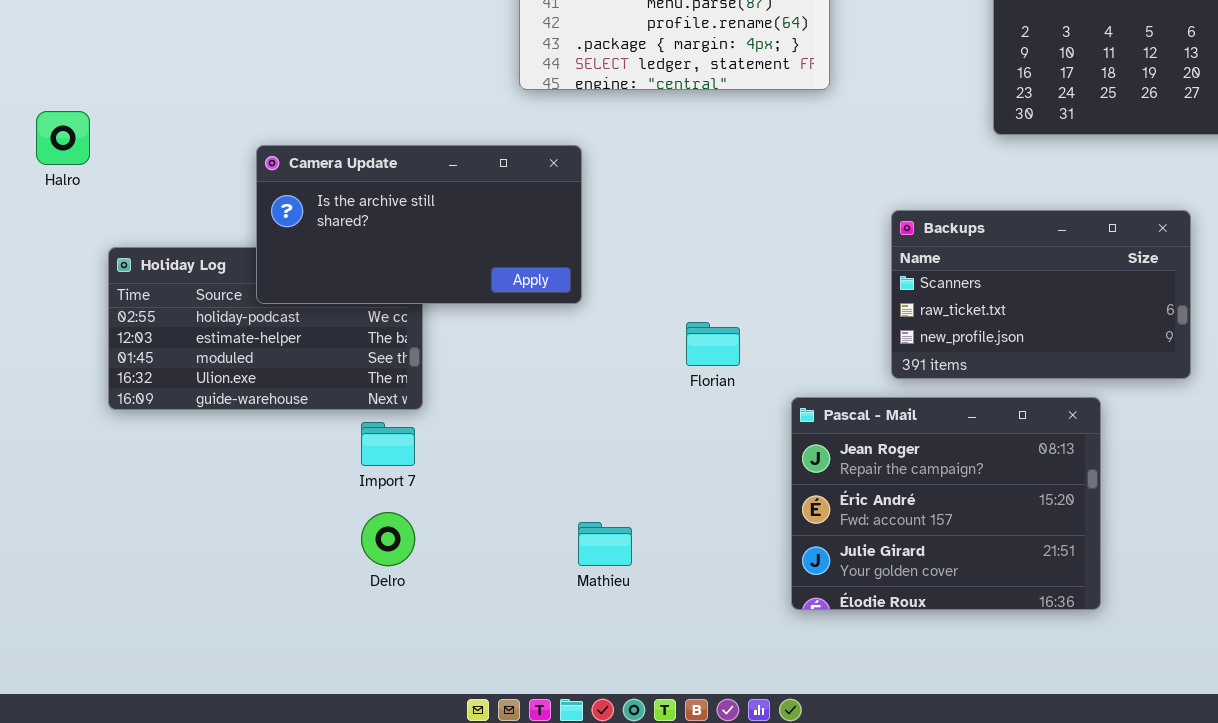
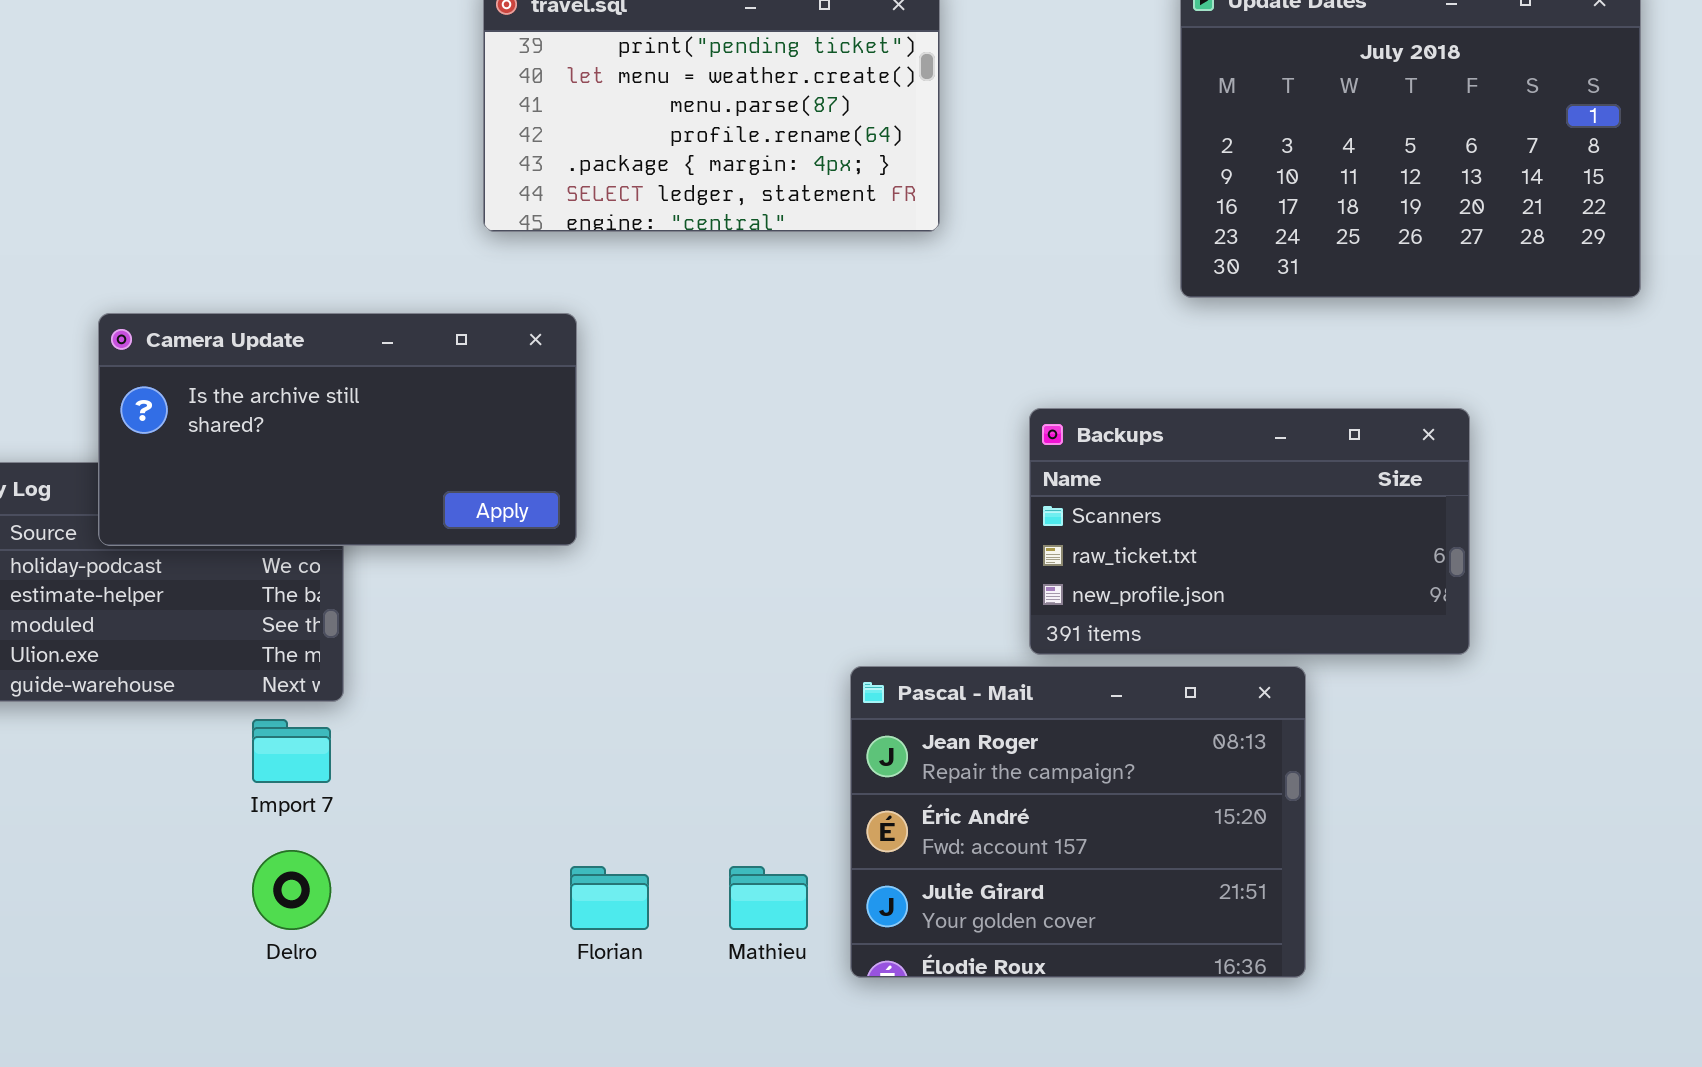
Florian: [686,322,740,366] -> [570,866,649,930], moved
Pascal - Mail: [791,397,1101,610] -> [850,666,1306,978], moved
Mathieu: [578,522,632,566] -> [729,866,808,930], moved

